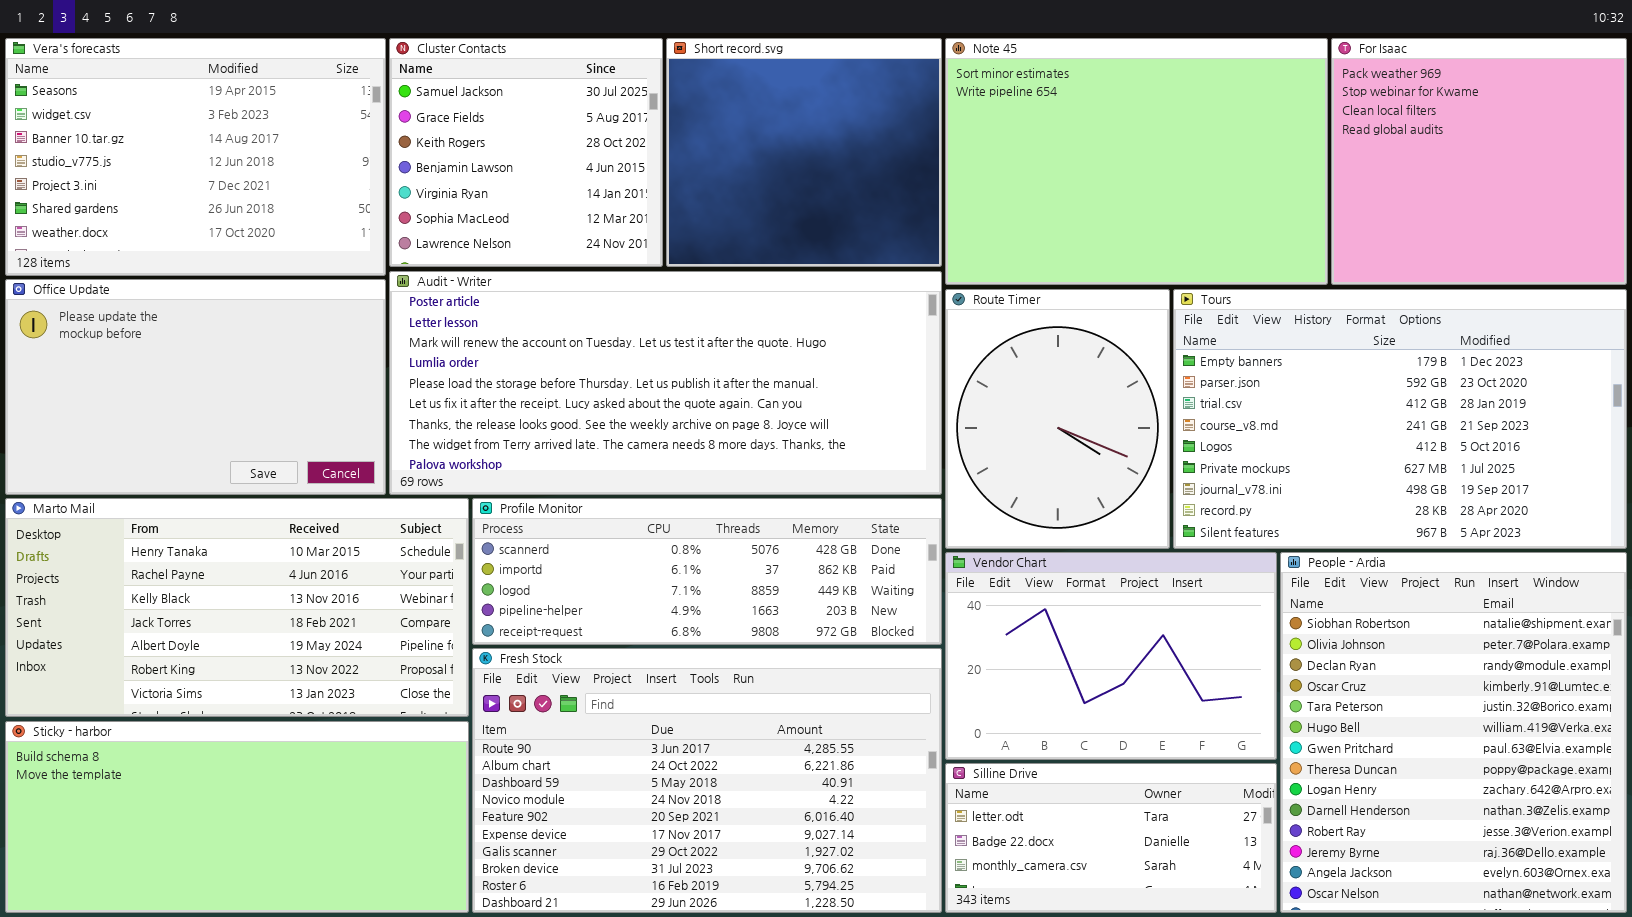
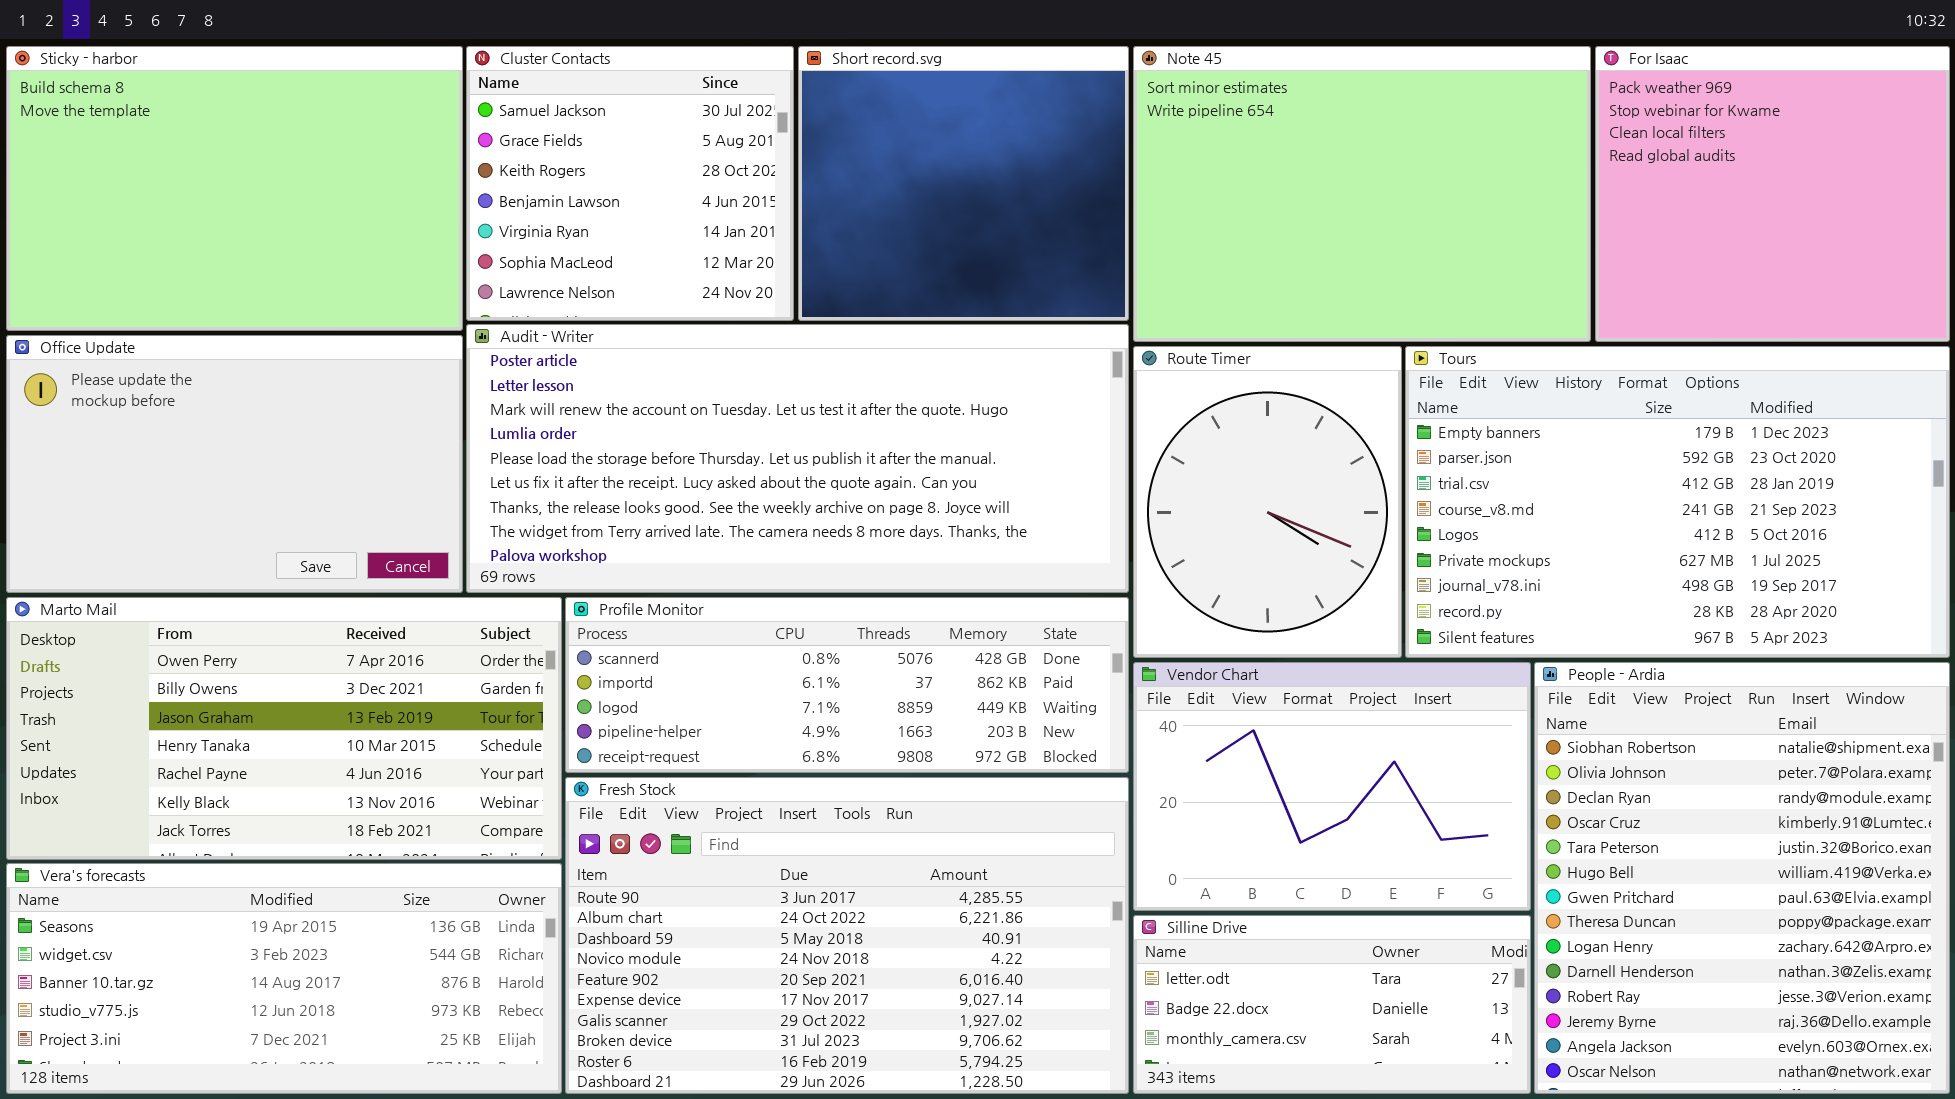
Vera's forecasts: [5,38,386,276] -> [6,863,562,1094], moved, resized
Marto Mail: [5,498,469,717] -> [6,597,562,860], scrolled up 3 rows
Sticky - harbor: [5,721,469,913] -> [6,46,463,331], moved, resized

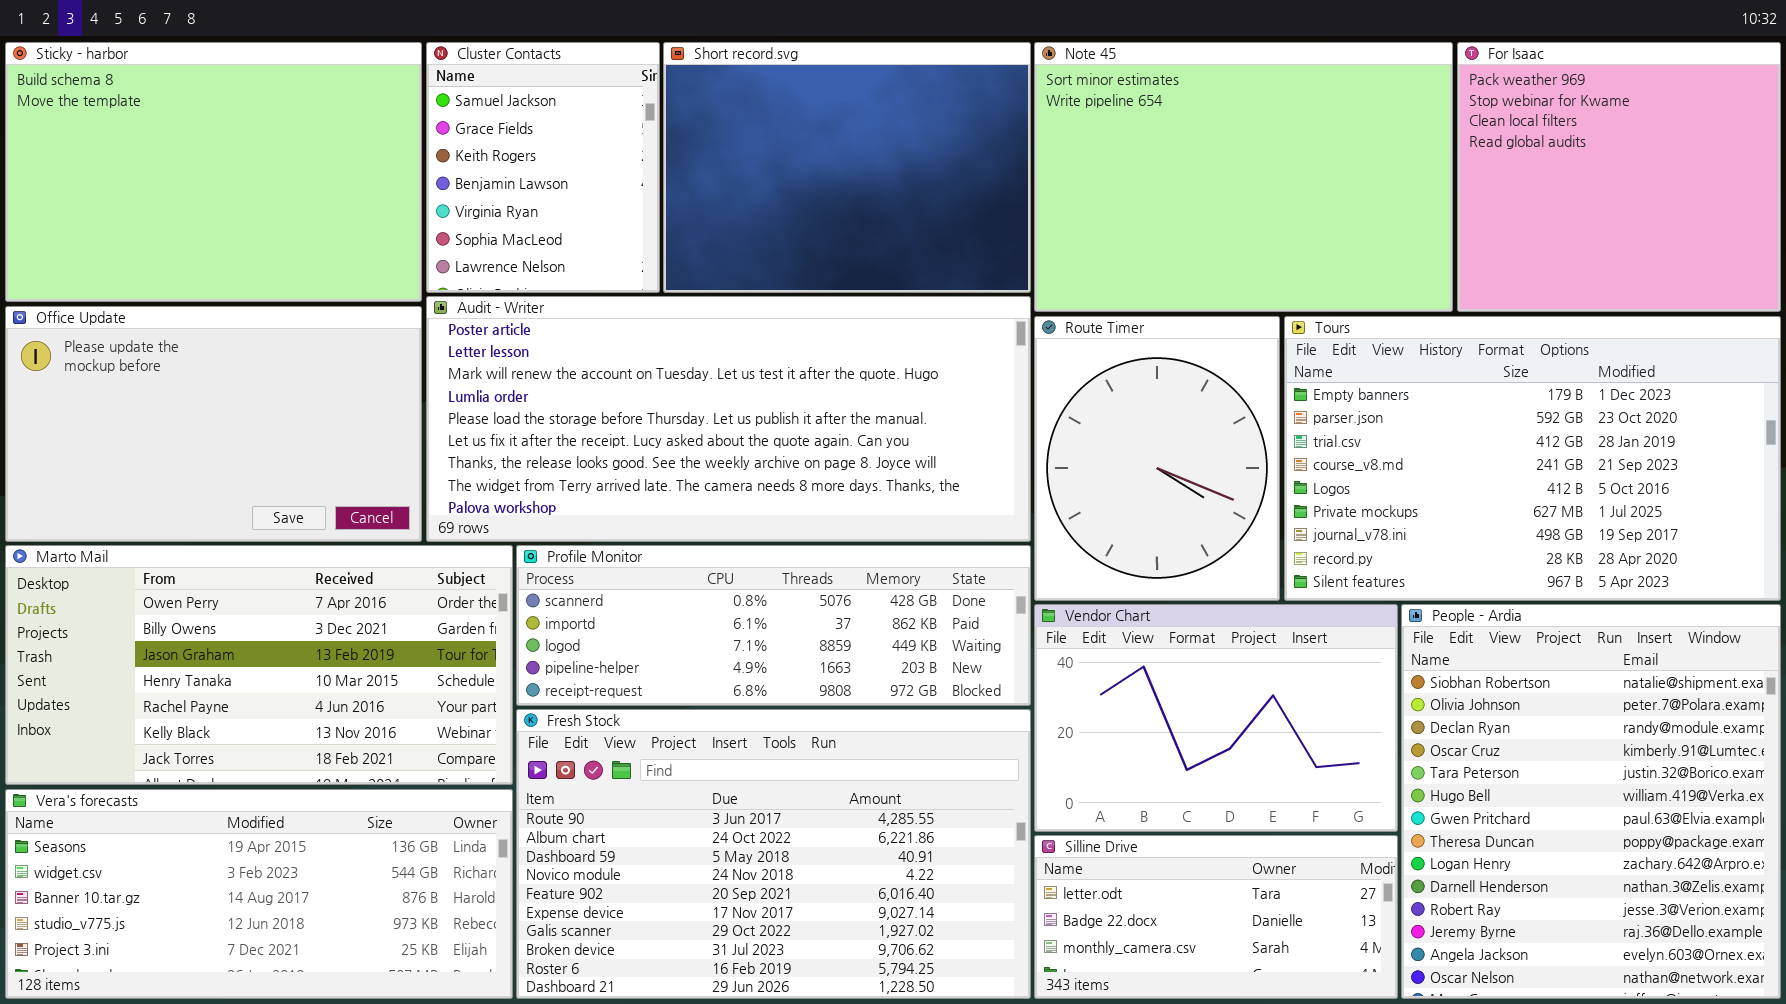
Cluster Contacts: [466,46,794,321] -> [426,42,660,293], resized
Short record.svg: [798,46,1129,321] -> [663,42,1031,293], resized

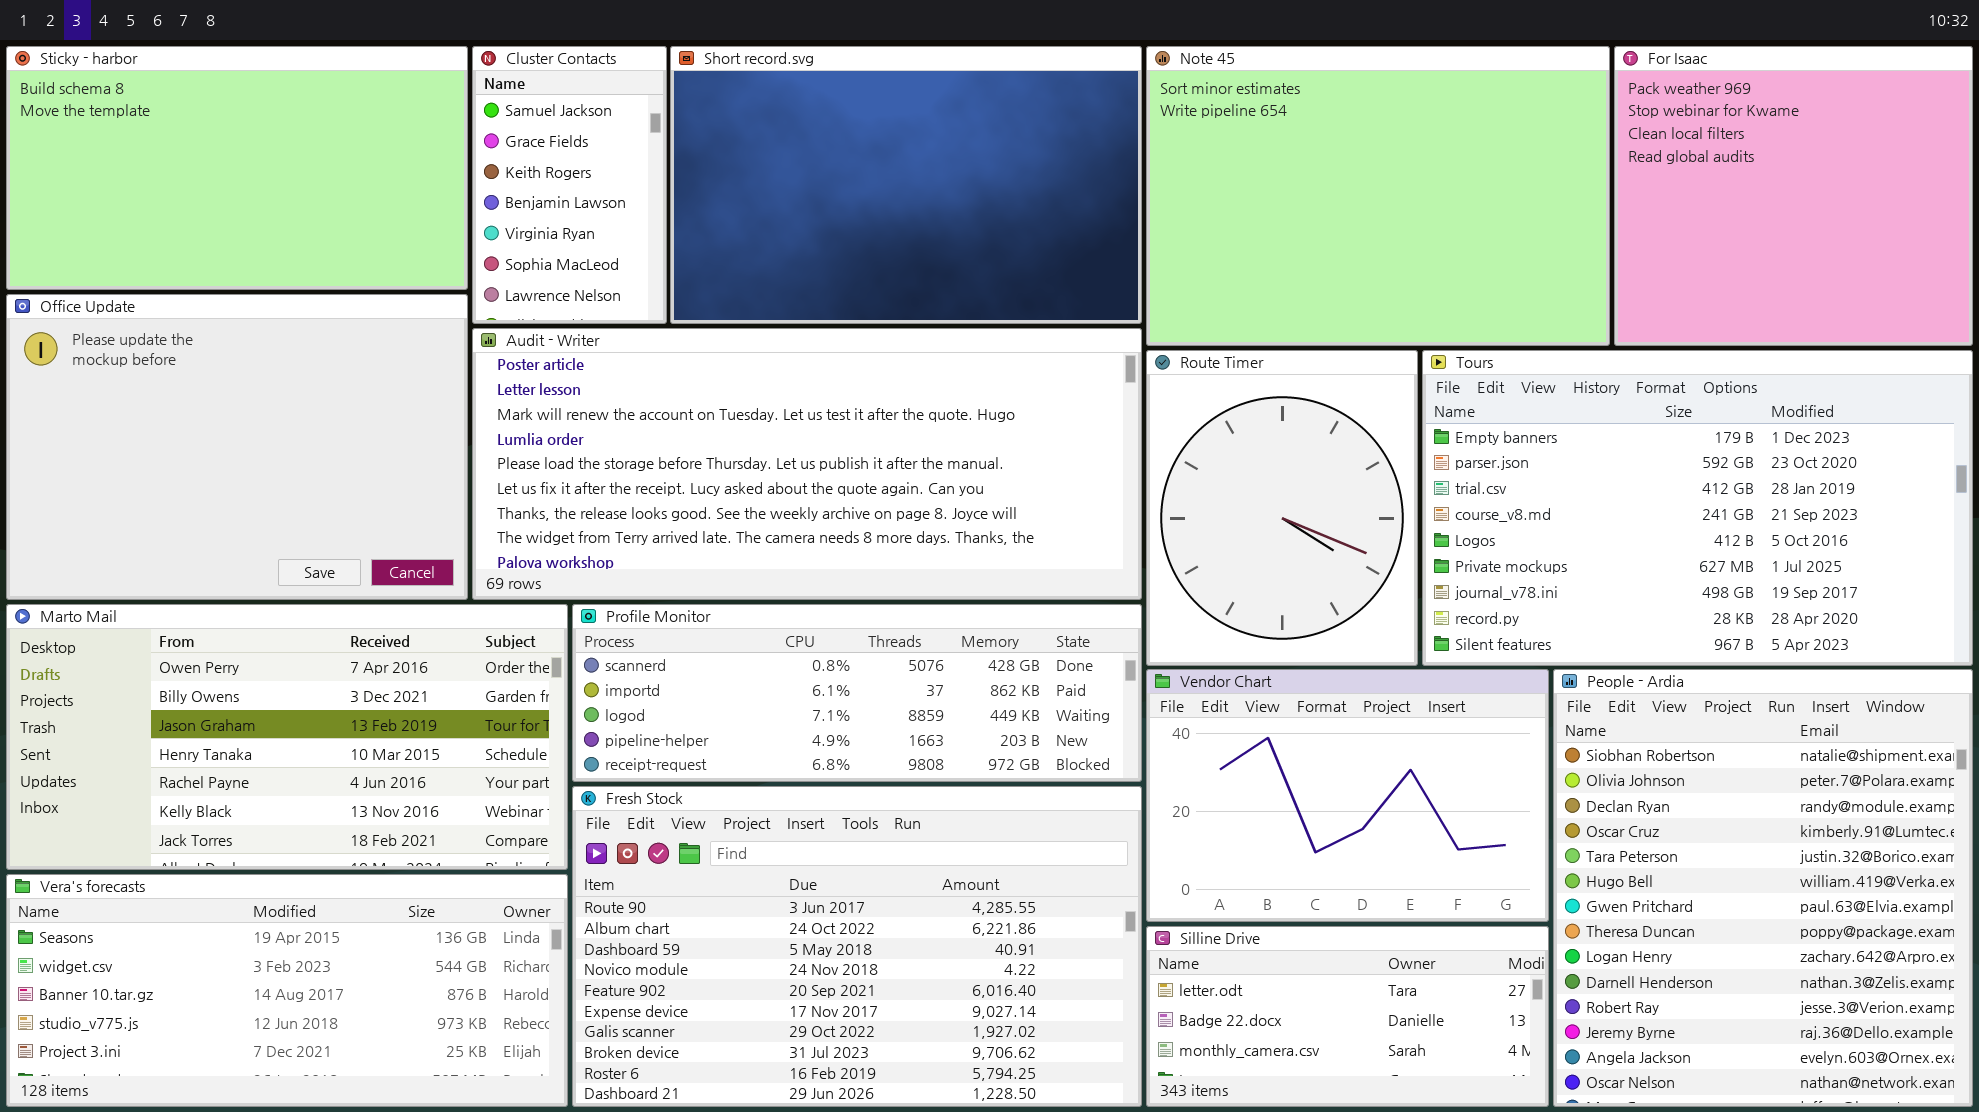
Sticky - harbor: [5,42,422,302] -> [6,46,468,290], resized
Cluster Contacts: [426,42,660,293] -> [472,46,667,324], resized
Short record.svg: [663,42,1031,293] -> [670,46,1142,324], resized
Office Update: [5,306,422,542] -> [6,294,468,600], resized

